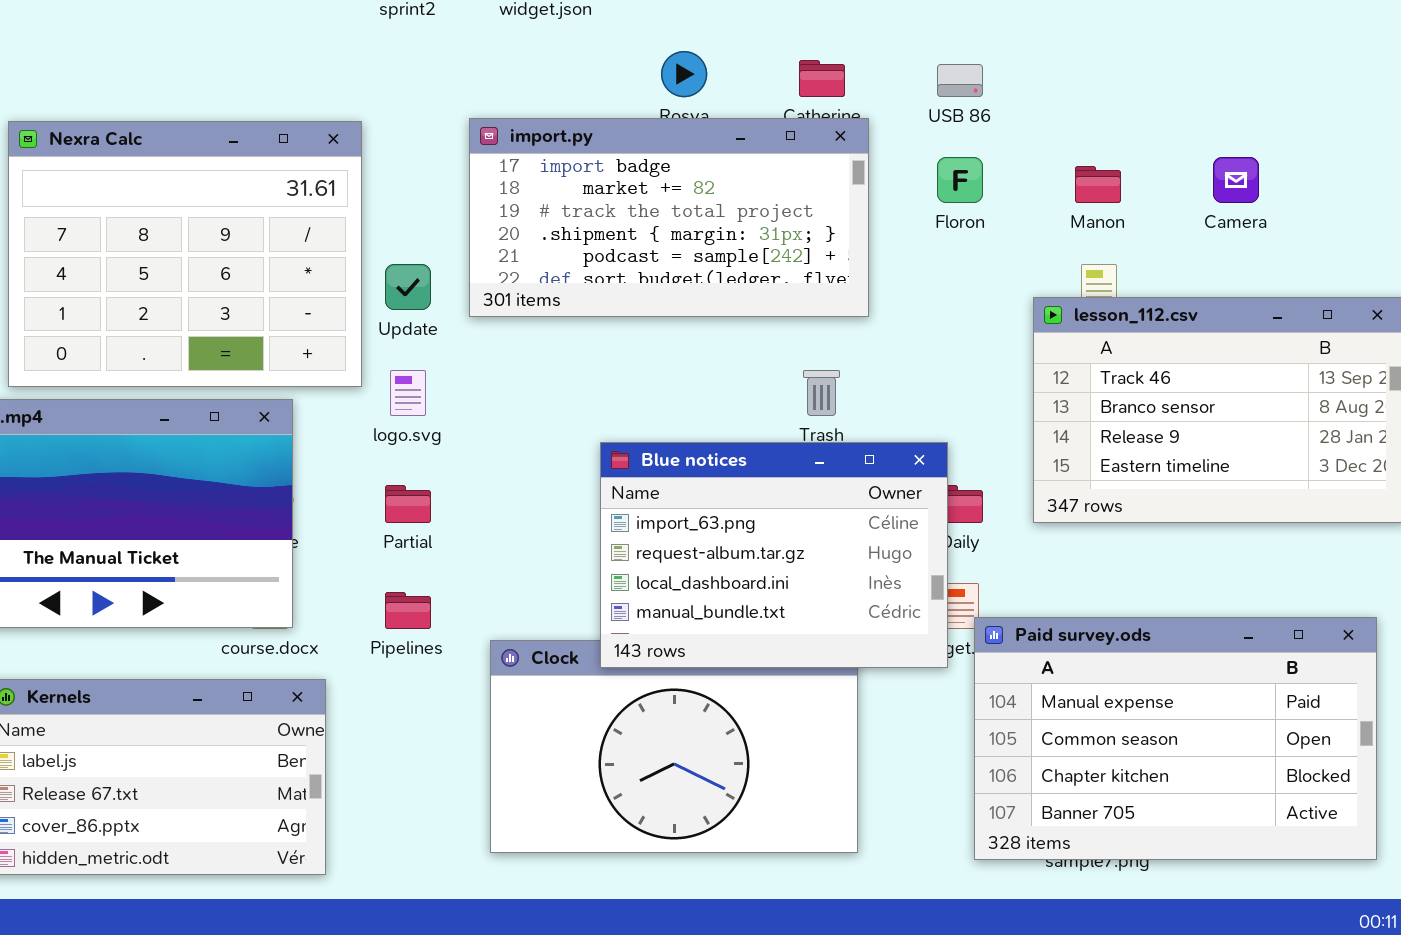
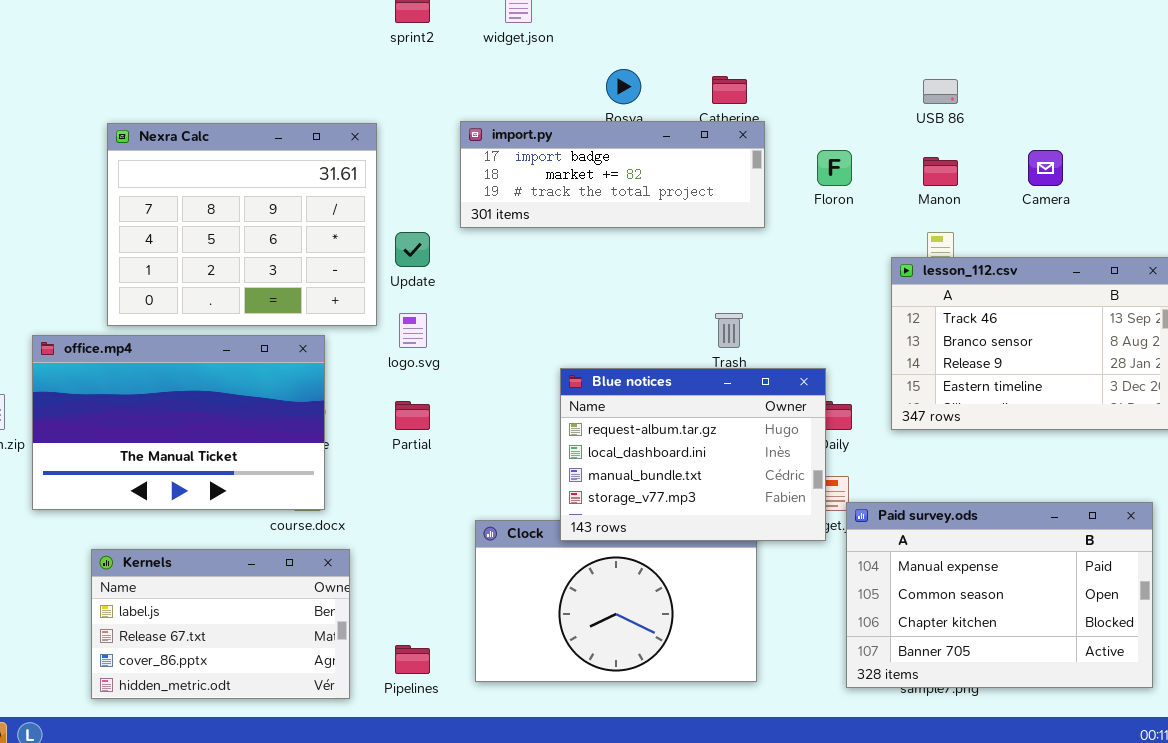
USB 86: [937,64,983,97] -> [923,79,958,104], moved
import.py: [469,118,869,317] -> [460,121,765,228], resized
Blue notices: [600,442,948,668] -> [560,368,826,541], scrolled down 1 row
Pipelines: [385,592,431,629] -> [395,645,430,674], moved

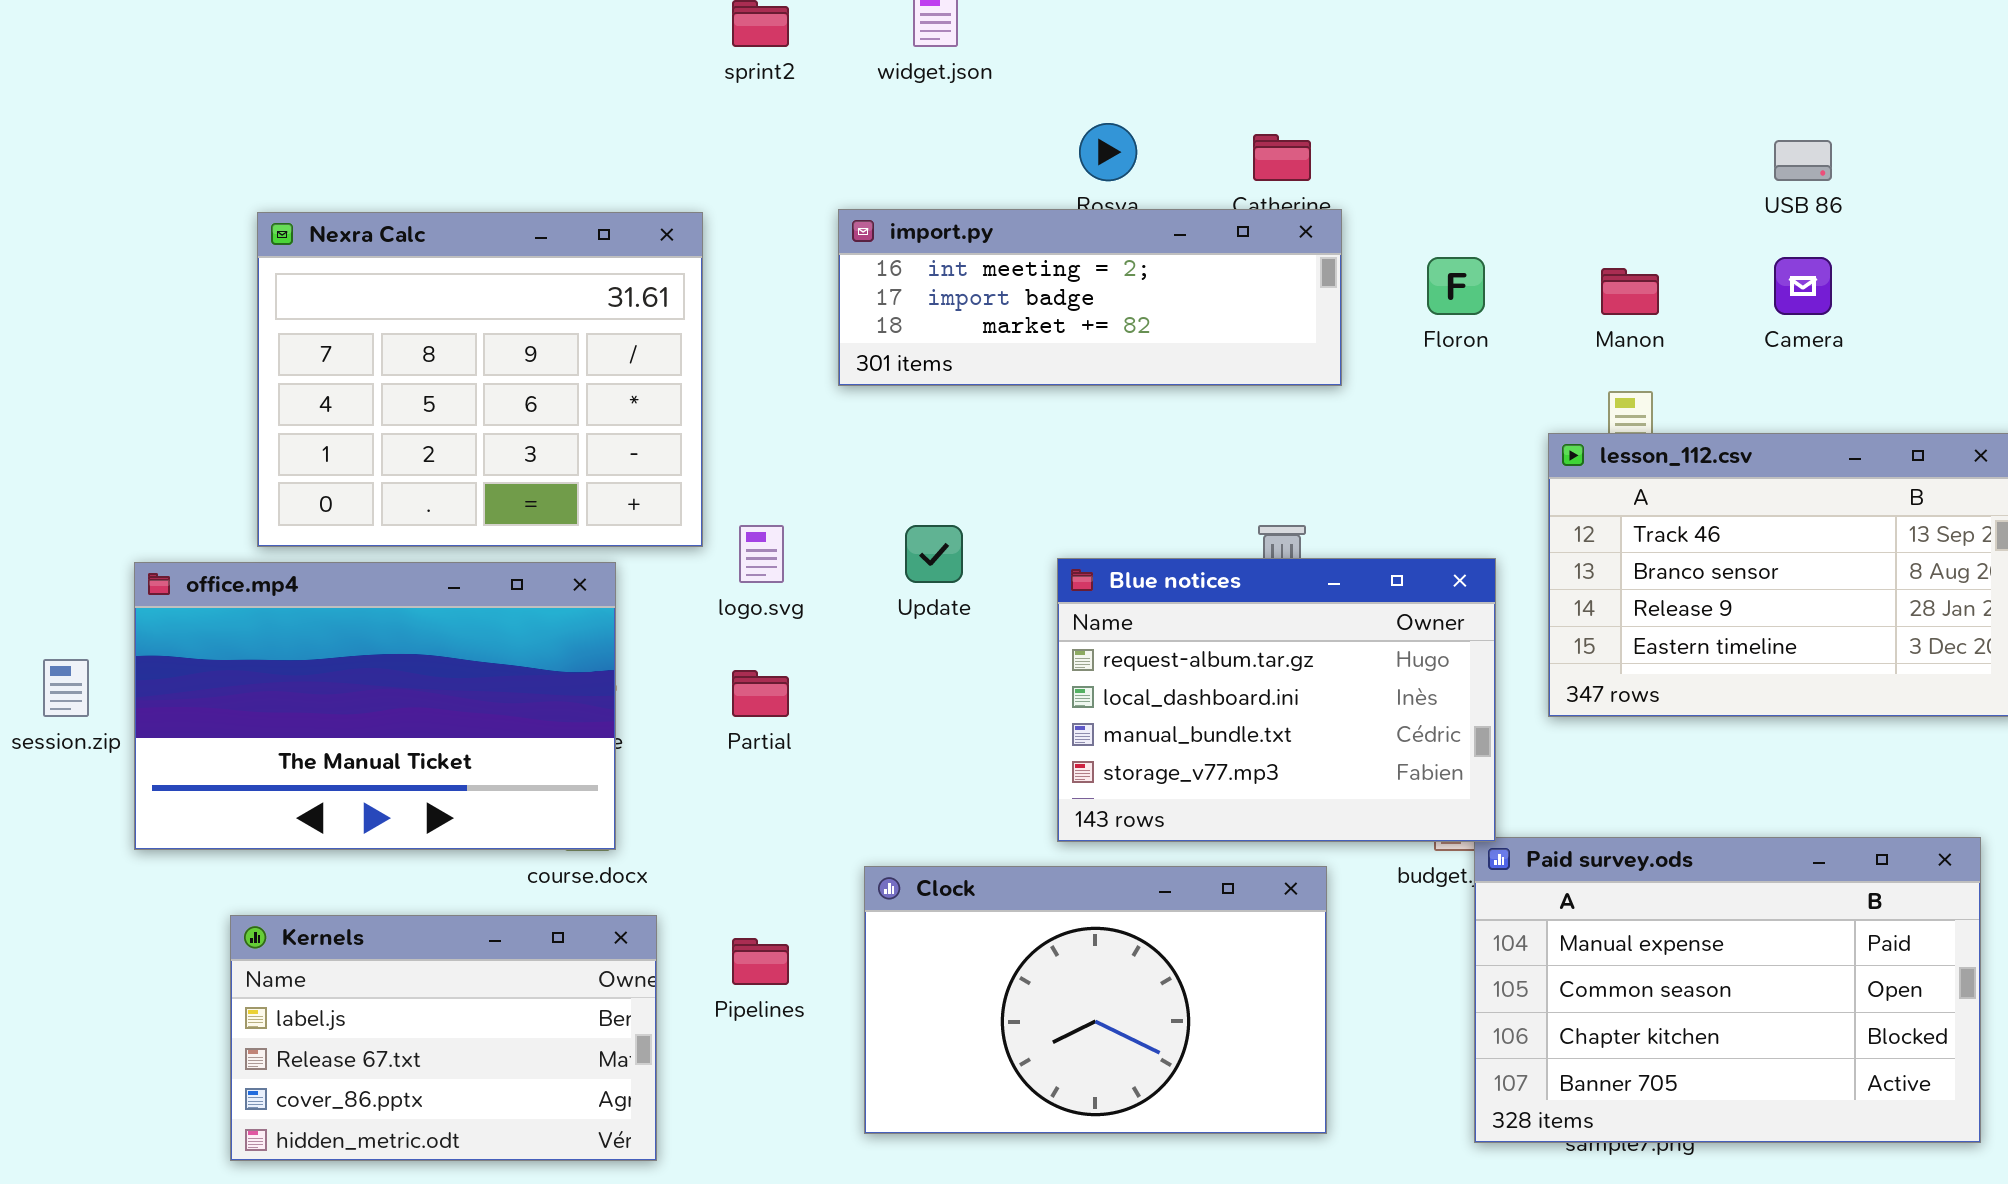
USB 86: [923,79,958,104] -> [1774,140,1832,181], moved
import.py: [460,121,765,228] -> [838,209,1342,386], scrolled up 1 row
Update: [395,232,430,267] -> [905,525,963,583], moved
Blue notices: [560,368,826,541] -> [1057,558,1496,842], moved
Pipelines: [395,645,430,674] -> [732,938,789,985], moved

